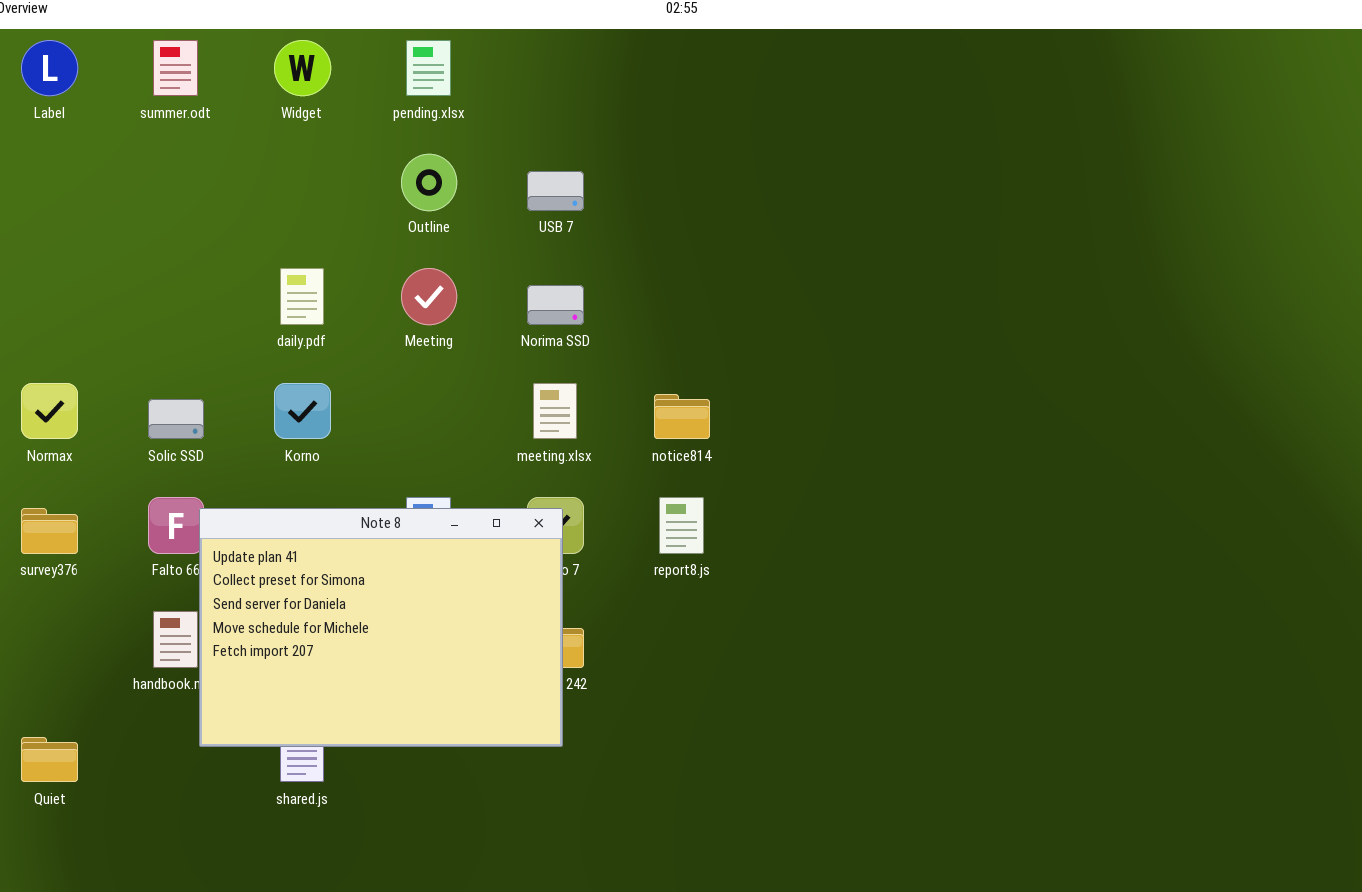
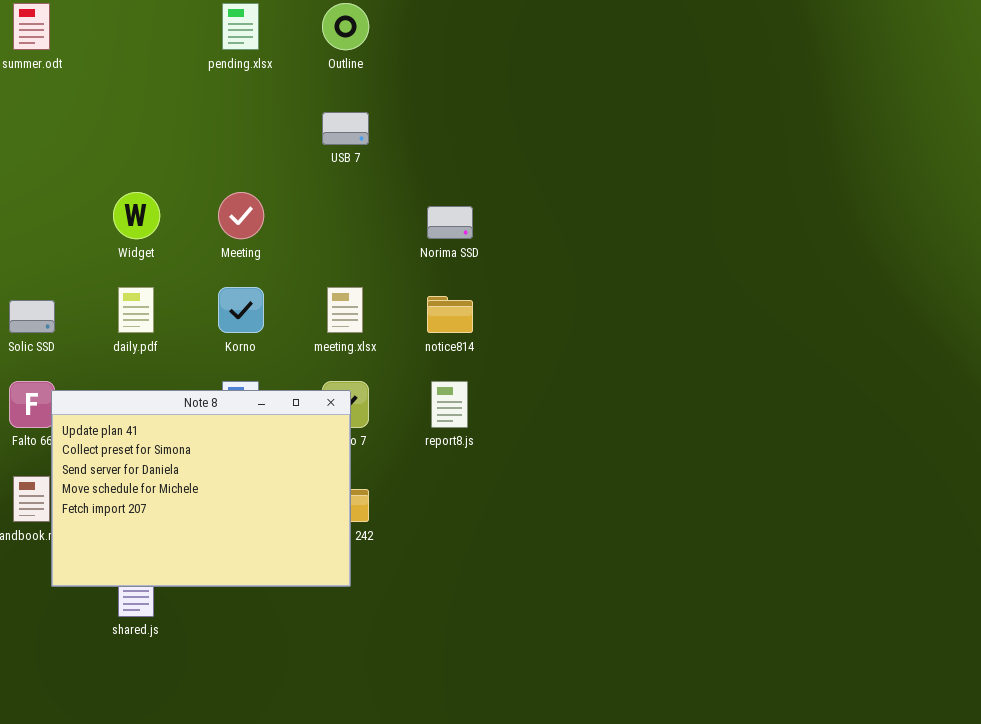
Widget: [274,40,331,96] -> [113,192,160,239], moved
Outline: [401,154,457,211] -> [322,3,369,50], moved
daily.pdf: [280,268,324,325] -> [118,287,154,333], moved
Norima SSD: [527,285,584,325] -> [427,206,473,239], moved
Korno: [274,383,331,439] -> [218,287,264,333], moved

